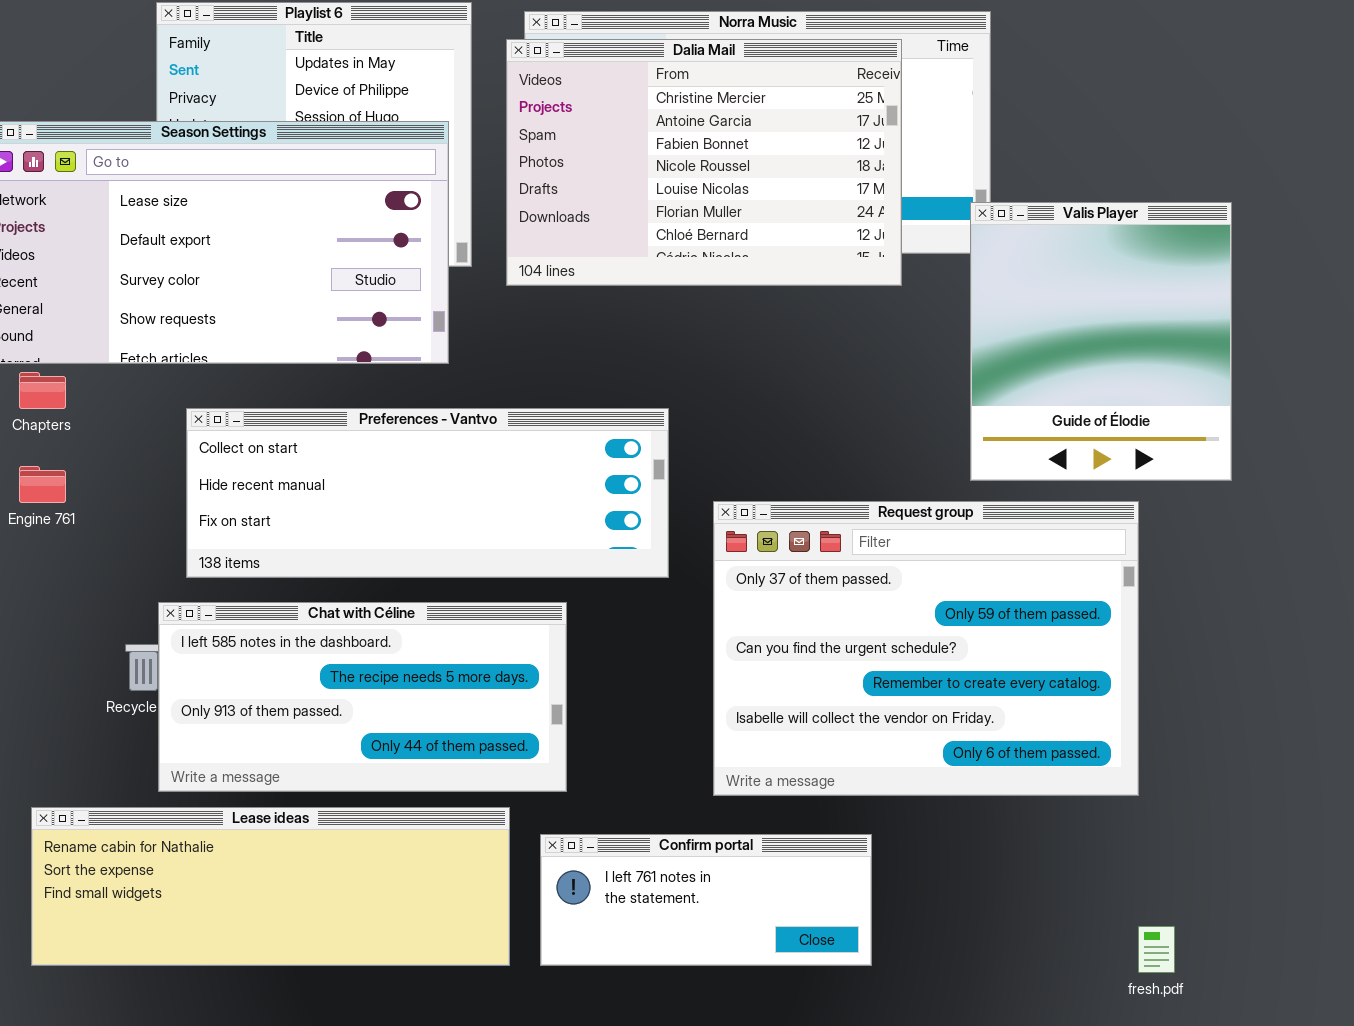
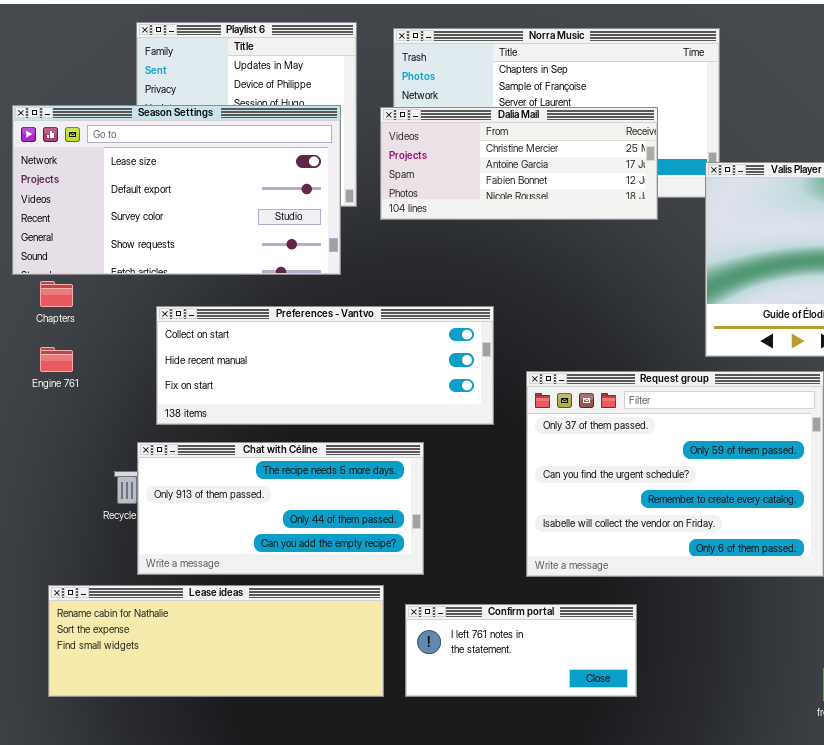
Dalia Mail: [506,39,902,286] -> [380,107,658,220], resized
Chat with Céline: [158,602,567,792] -> [137,442,424,575], scrolled down 1 row

